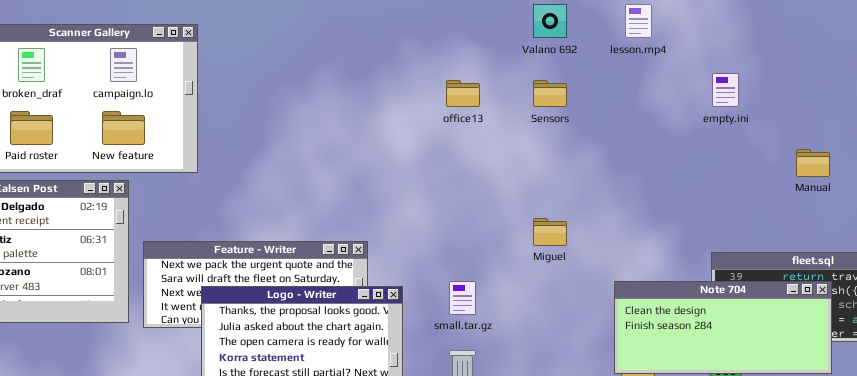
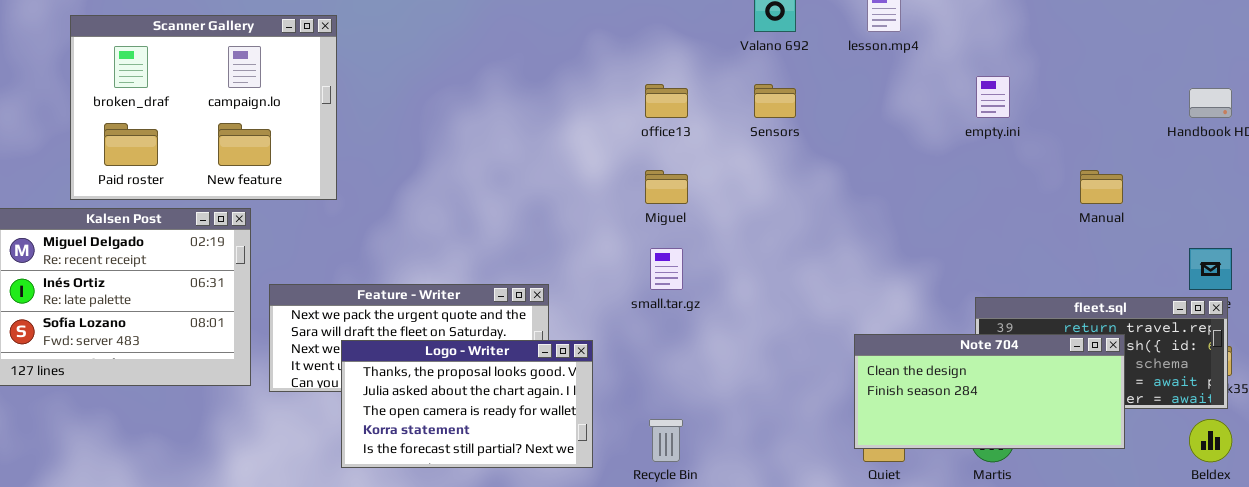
Miguel: [533,218,567,246] -> [645,170,688,204], moved
small.tar.gz: [449,281,476,315] -> [650,248,683,290], moved

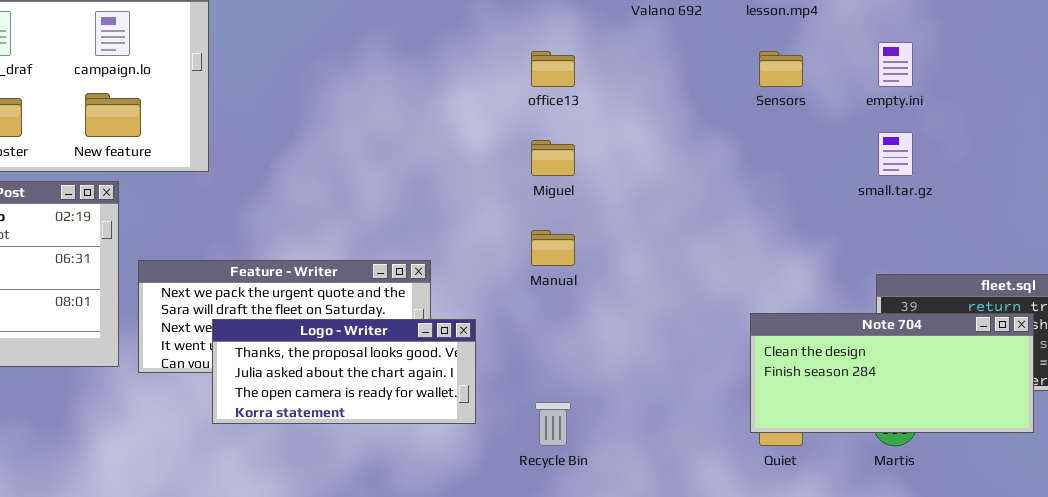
Sensors: [754,84,796,118] -> [759,51,803,87], moved
Manual: [1080,170,1123,204] -> [531,230,575,266], moved
small.tar.gz: [650,248,683,290] -> [878,132,913,176], moved
Logo - Writer: [341,340,593,468] -> [212,319,476,424], resized

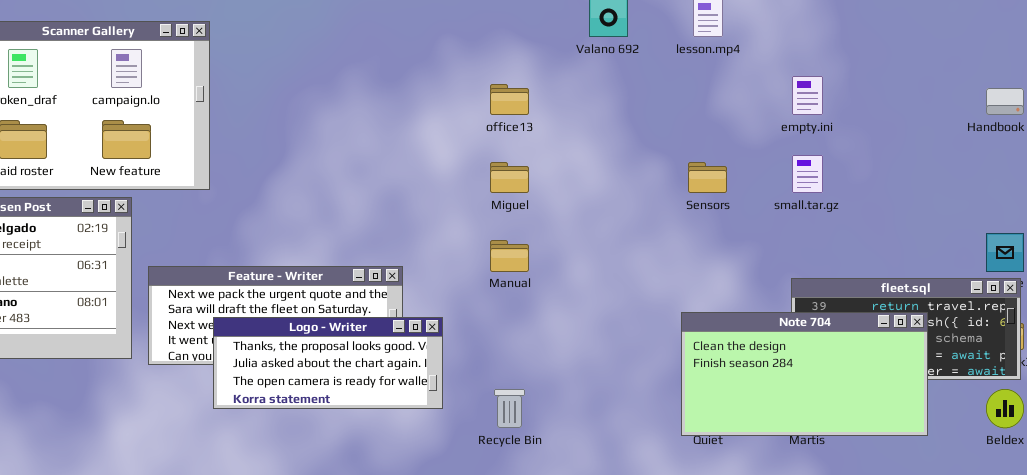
Sensors: [759,51,803,87] -> [688,162,727,193], moved
Note 704: [750,313,1034,433] -> [681,312,928,436], resized

